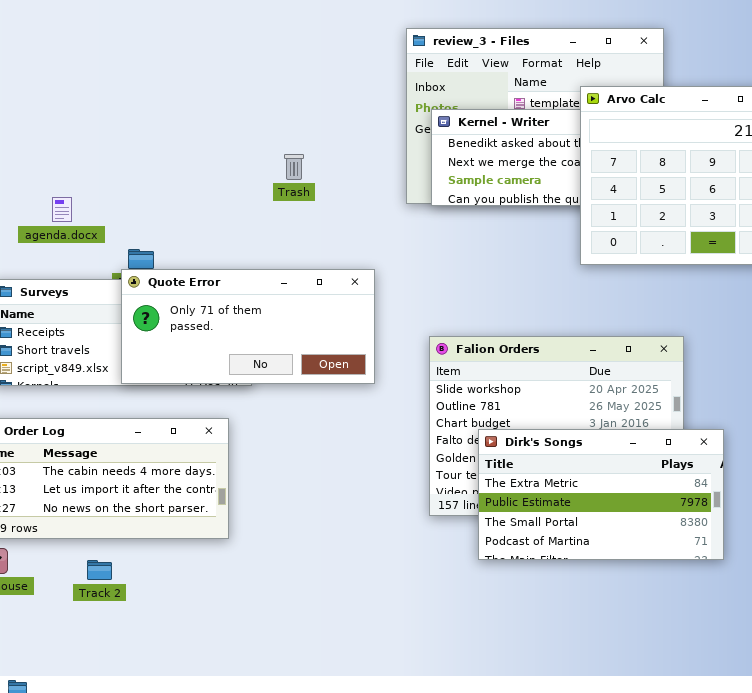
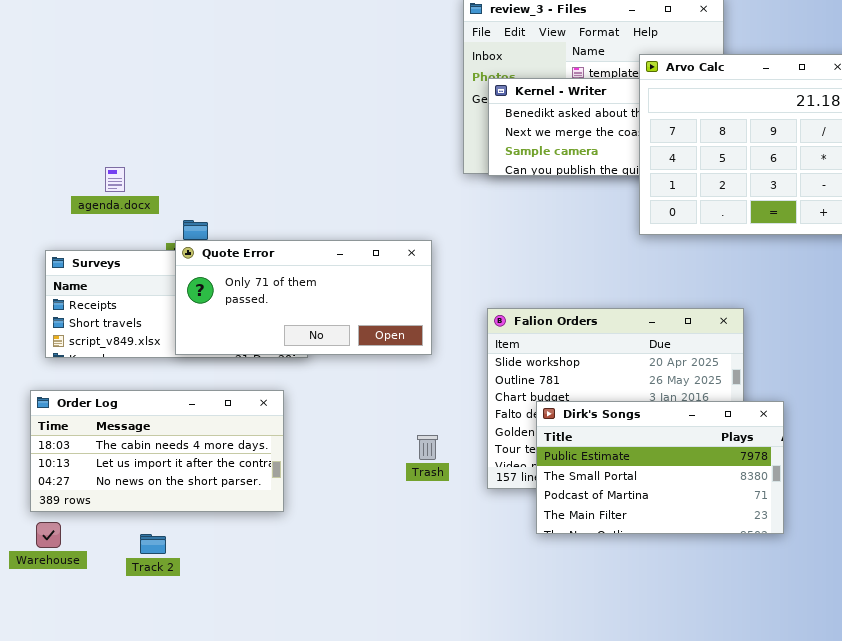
Trash: [284,154,304,180] -> [417,435,438,460], moved
Dirk's Songs: [478,429,724,560] -> [536,401,784,534], scrolled down 1 row

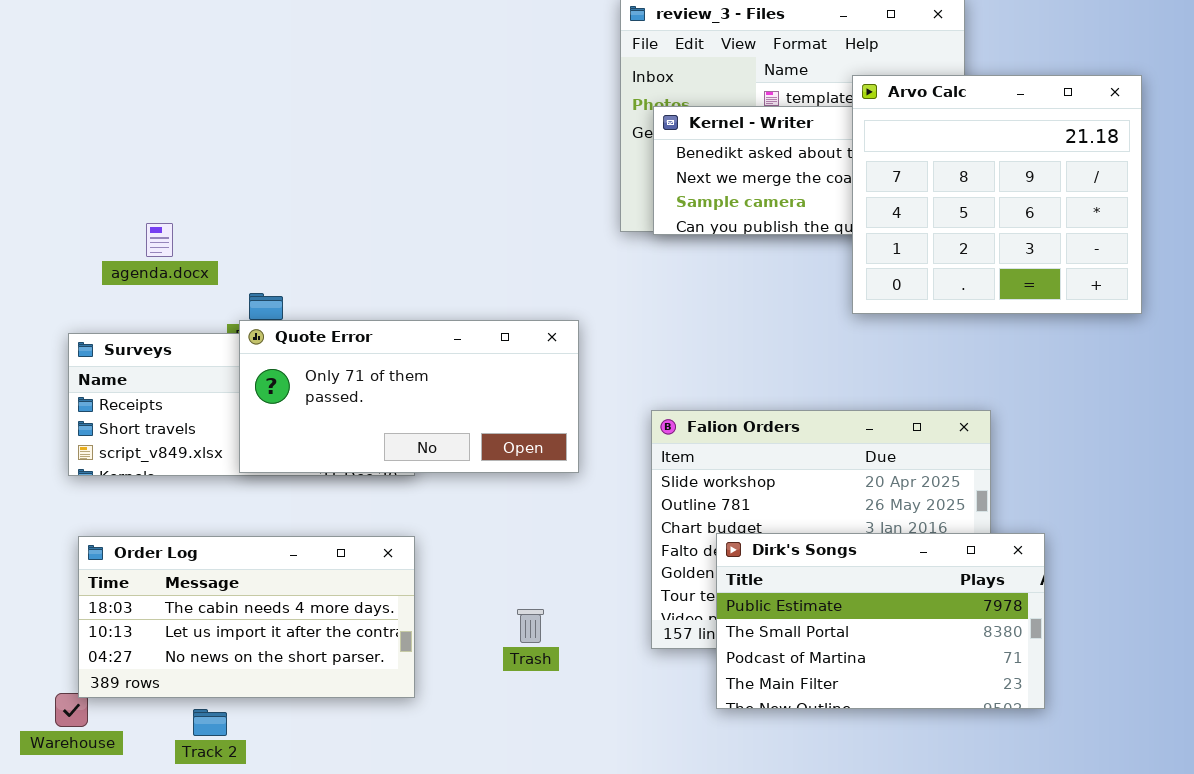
Order Log: [30,390,284,512] -> [78,536,415,698], moved
Trash: [417,435,438,460] -> [517,609,544,643], moved

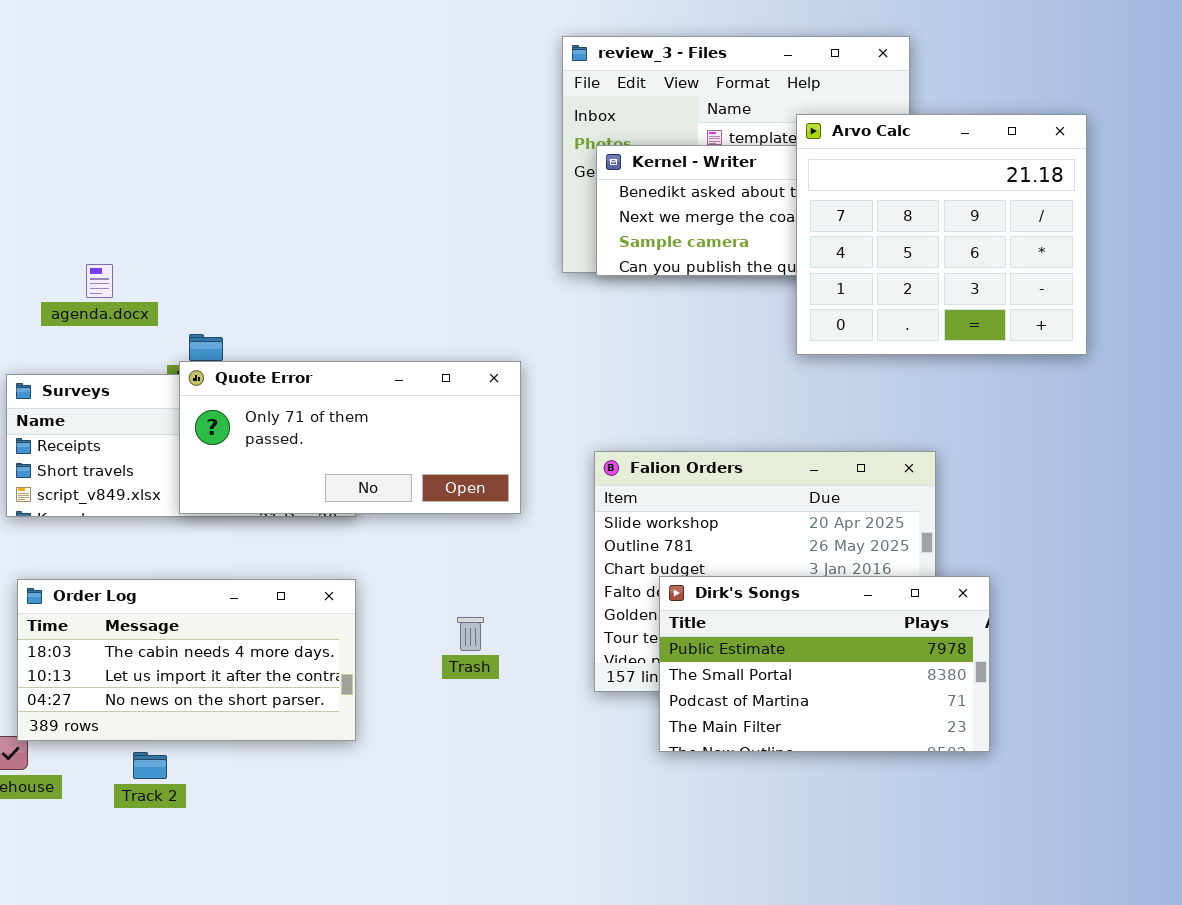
Trash: [517,609,544,643] -> [457,617,484,651], moved

